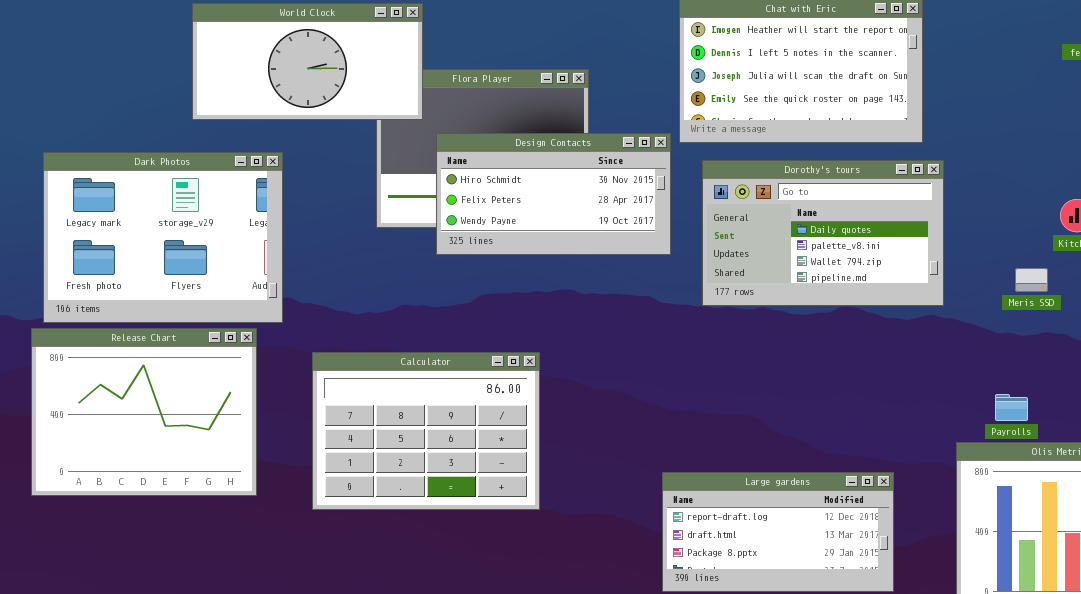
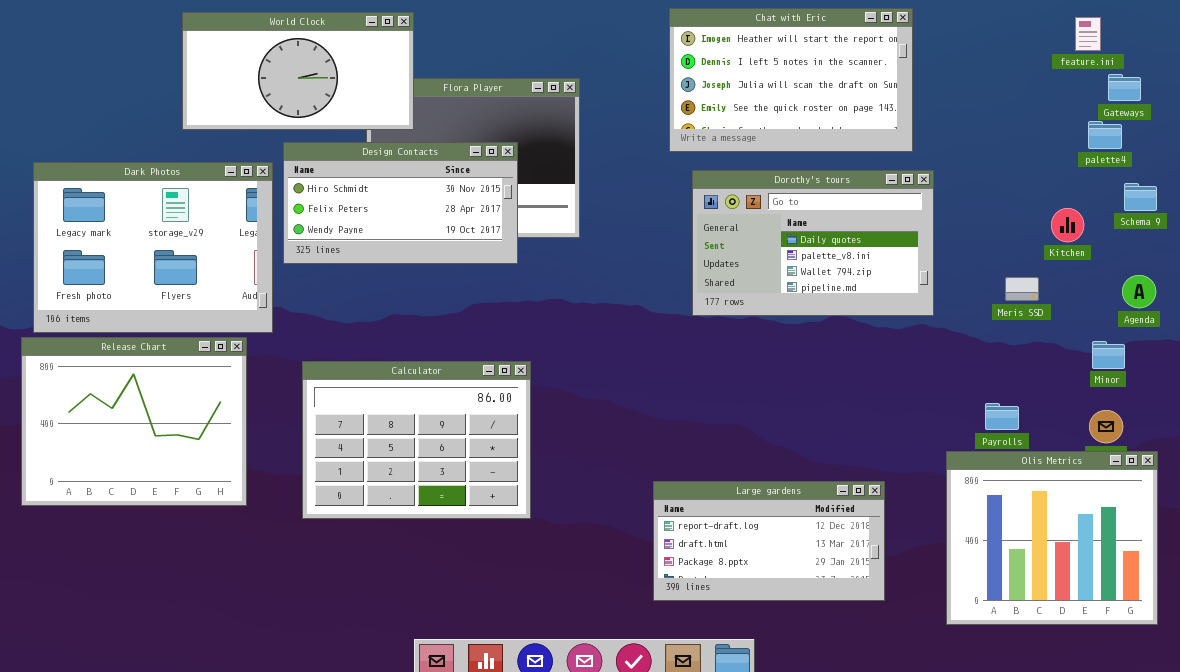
Design Contacts: [436,133,671,255] -> [283,142,518,264], moved

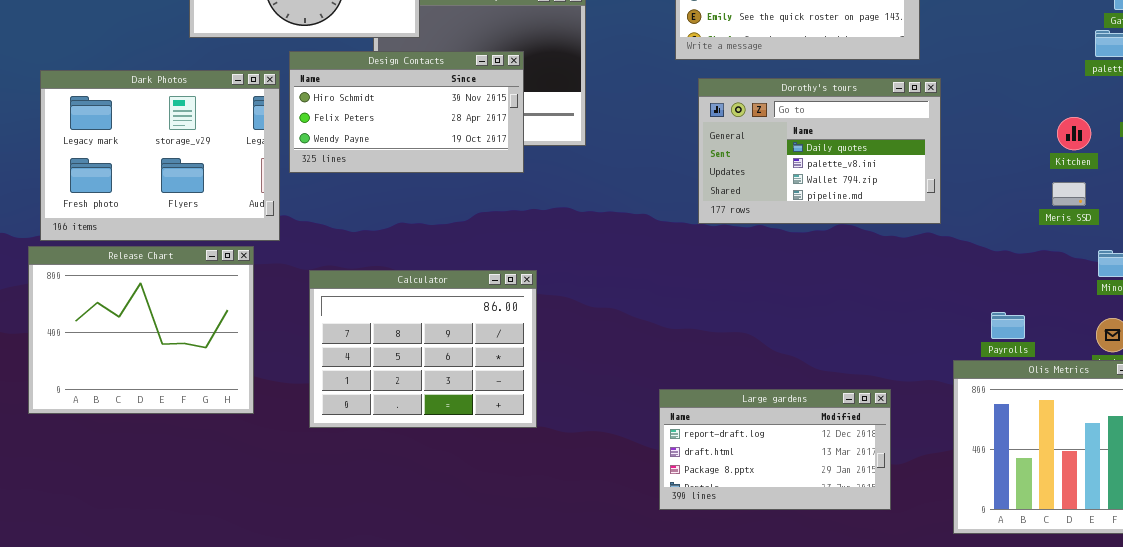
Meris SSD: [1005,277,1039,301] -> [1052,182,1086,206], moved

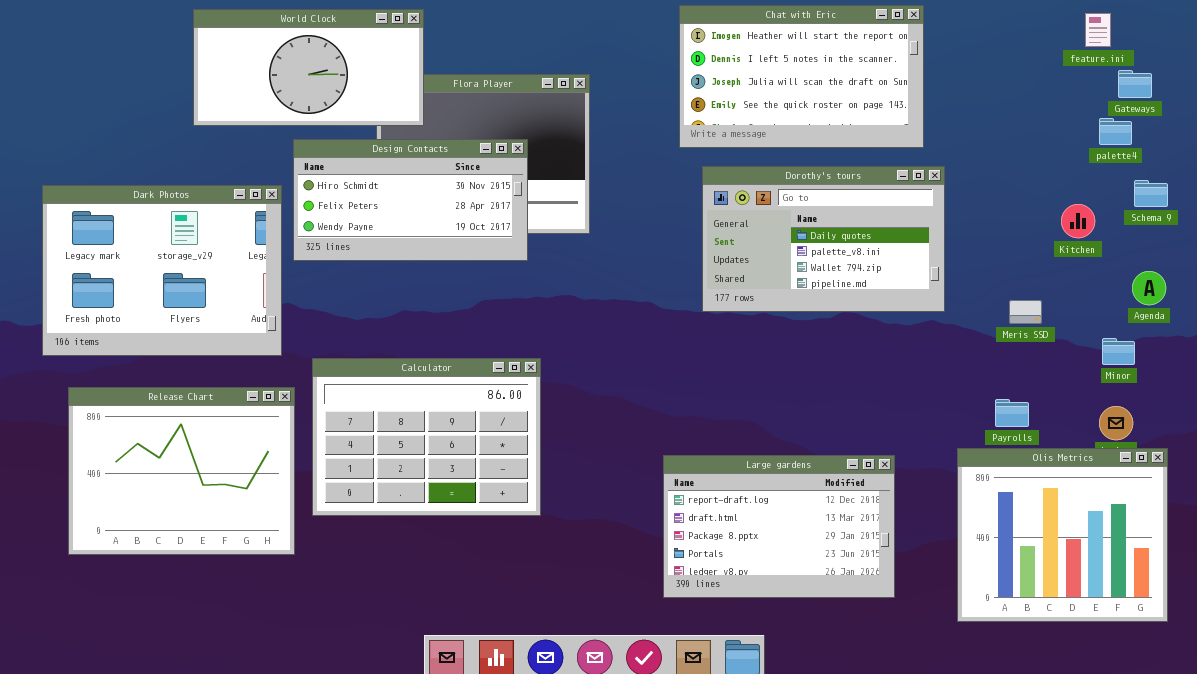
Dark Photos: [40,70,280,241] -> [42,185,282,356], moved
Meris SSD: [1052,182,1086,206] -> [1009,300,1042,324], moved
Release Chart: [28,246,254,414] -> [68,387,295,555], moved
Large gardens: [659,389,891,510] -> [663,455,895,598], resized

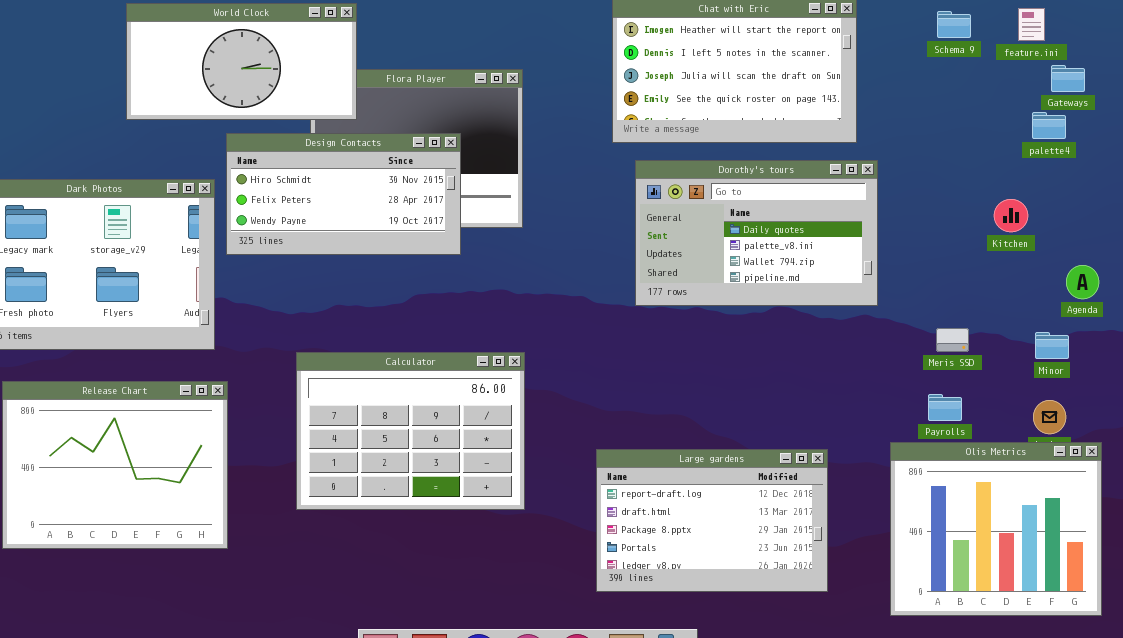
Schema 9: [1134,180,1168,207] -> [937,11,971,38], moved
Meris SSD: [1009,300,1042,324] -> [936,328,969,352], moved
Calculator: [312,358,541,516] -> [296,352,525,510], moved

